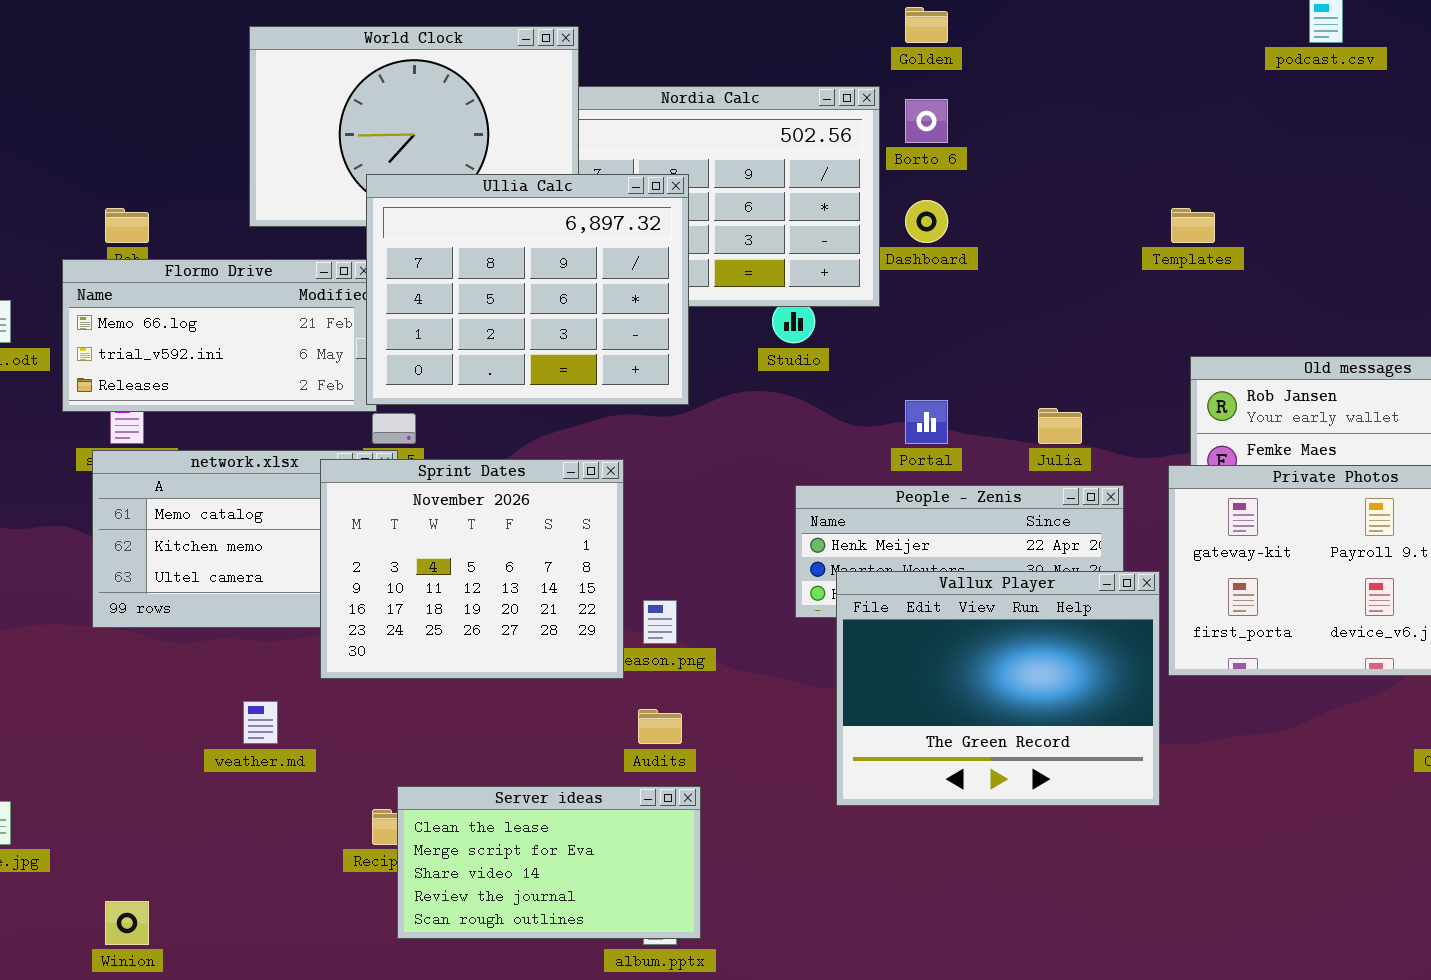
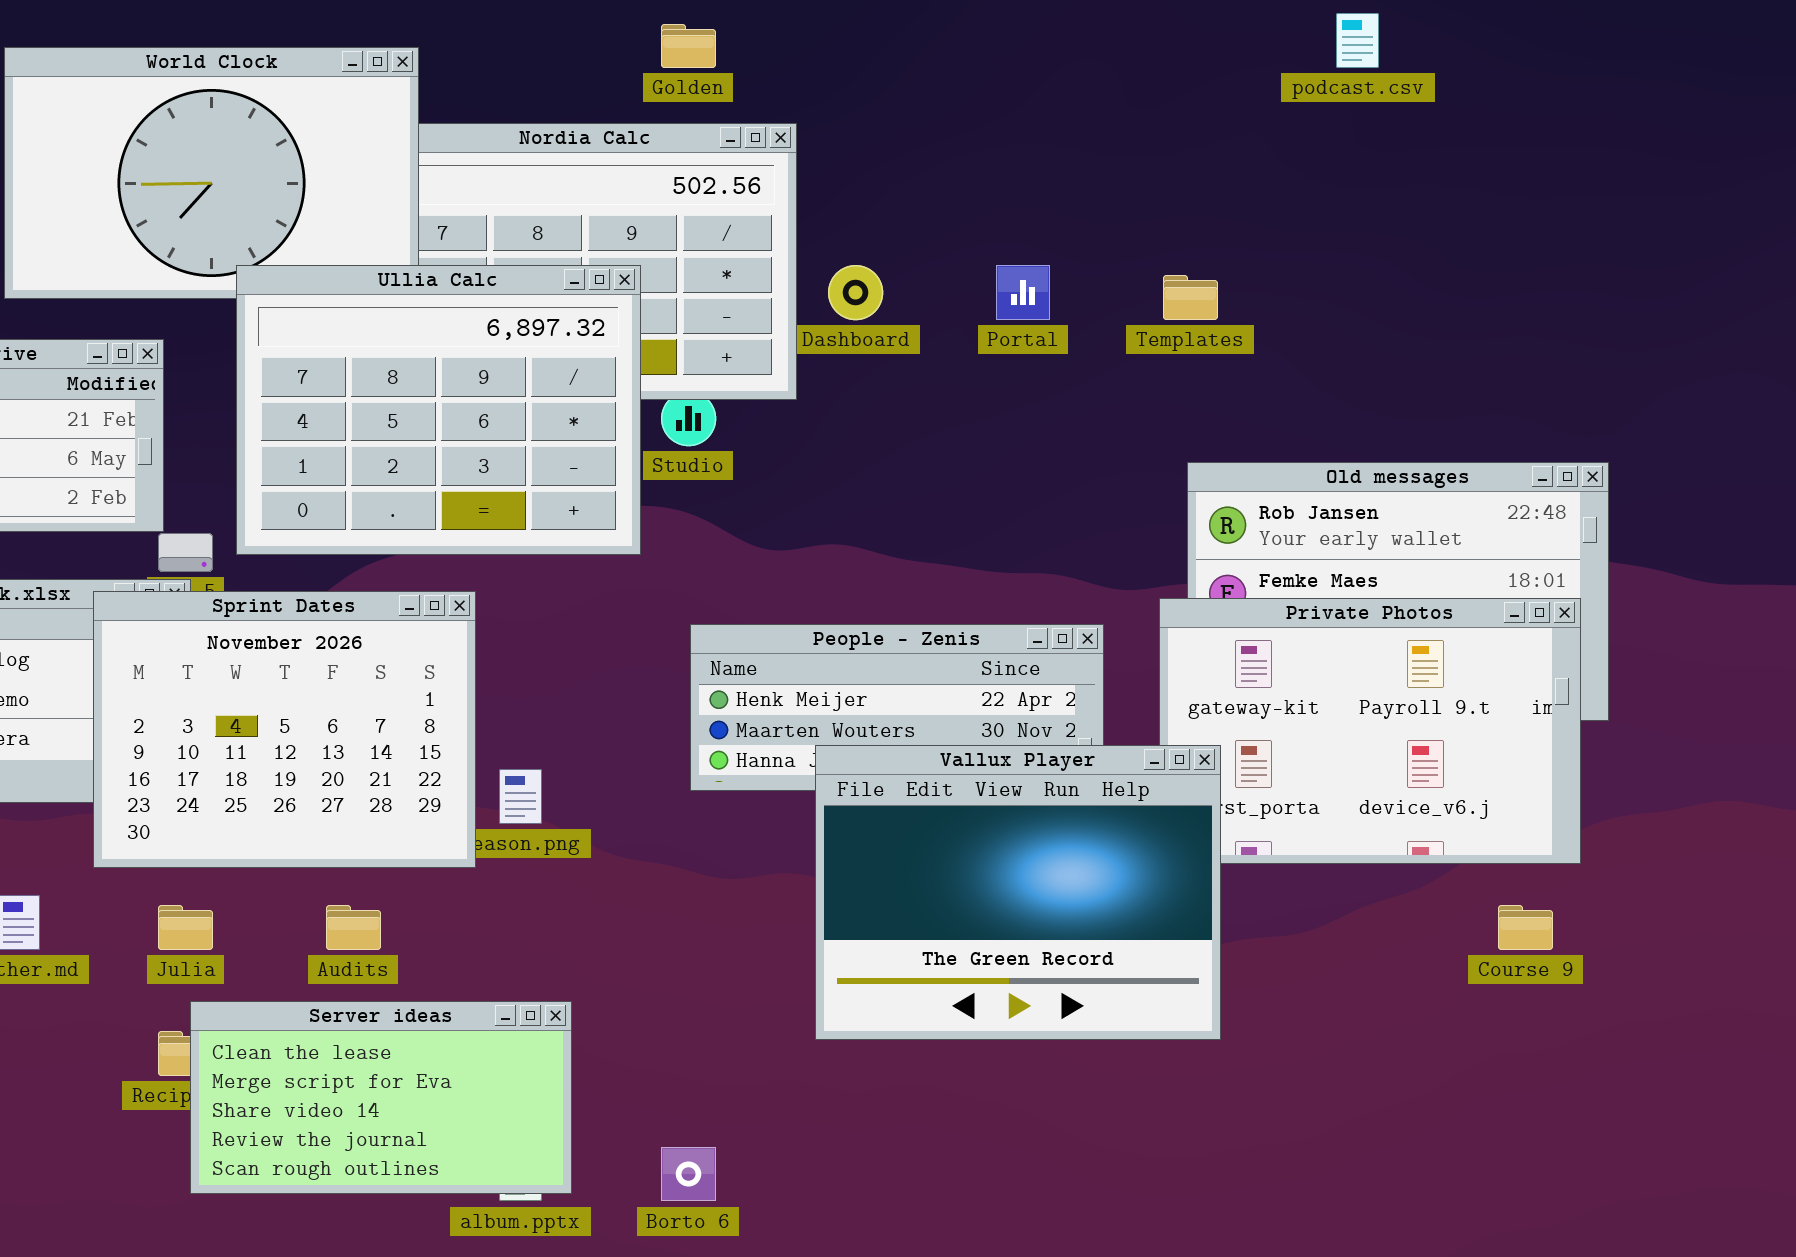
Golden: [905,7,948,43] -> [661,24,716,68], moved
Borto 6: [905,99,948,143] -> [661,1147,716,1201], moved
Ullia Calc: [366,174,689,405] -> [236,265,641,555], moved
Portal: [905,400,948,444] -> [996,265,1050,320], moved
Julia: [1038,408,1082,444] -> [158,905,213,950], moved
Vallux Player: [836,571,1160,806] -> [815,745,1221,1040], moved
Audits: [638,709,682,744] -> [326,905,381,950], moved

